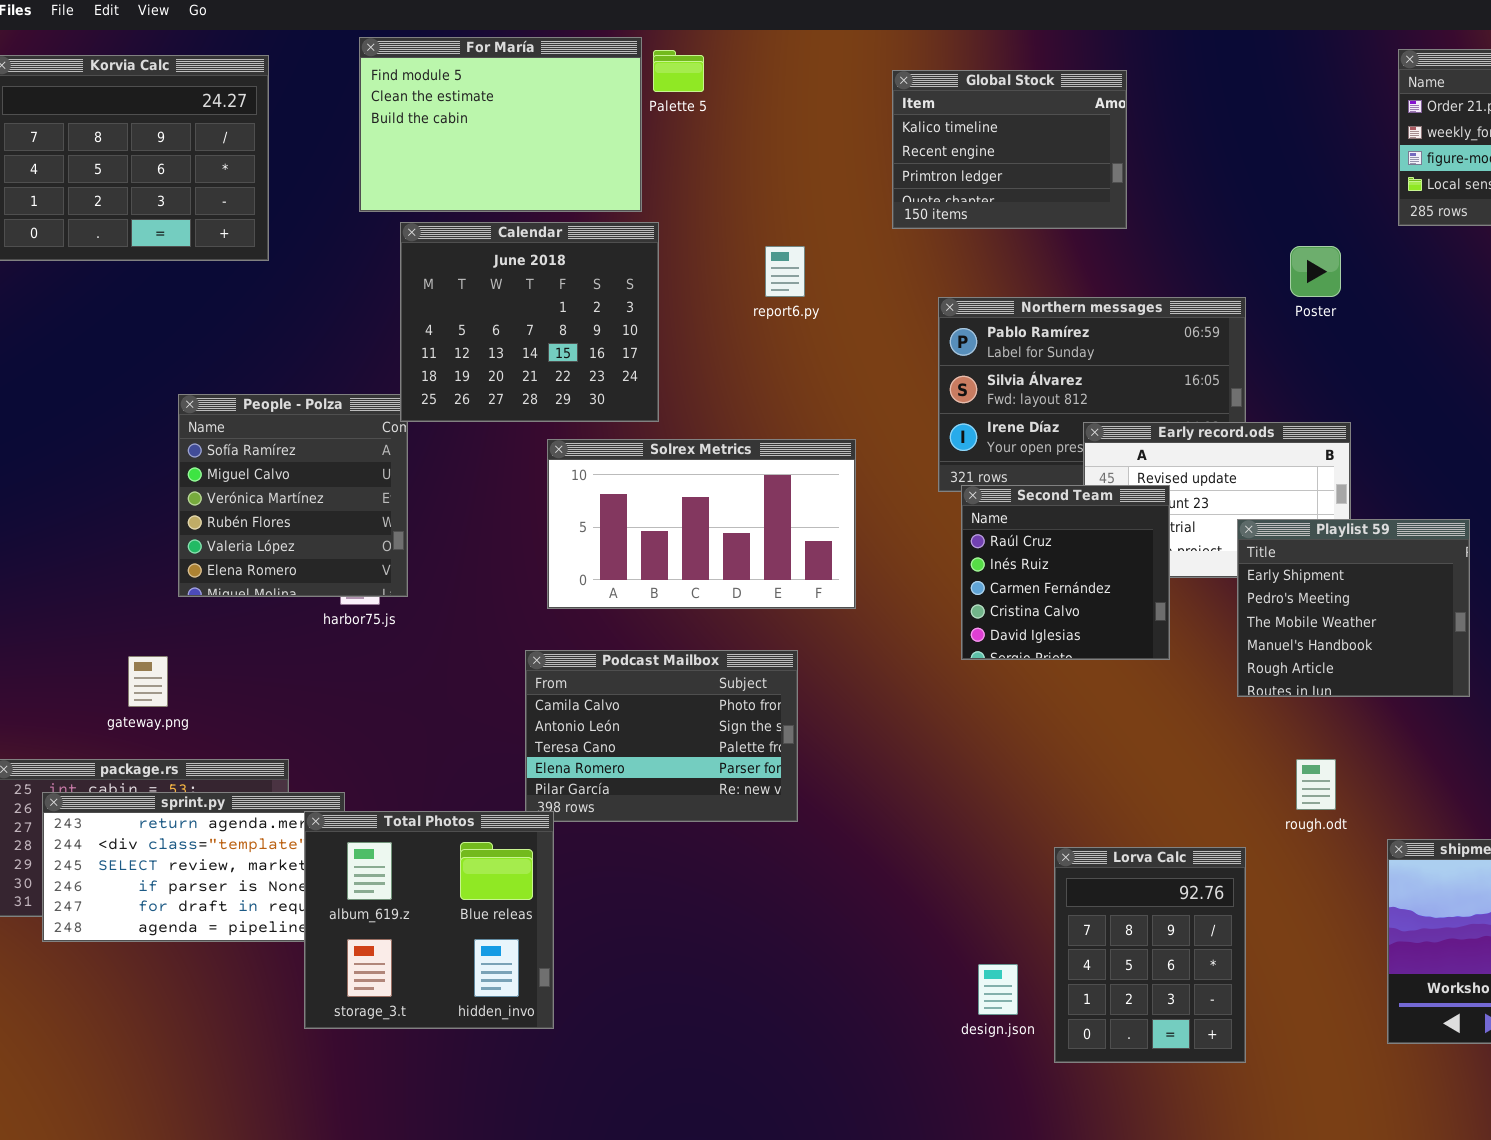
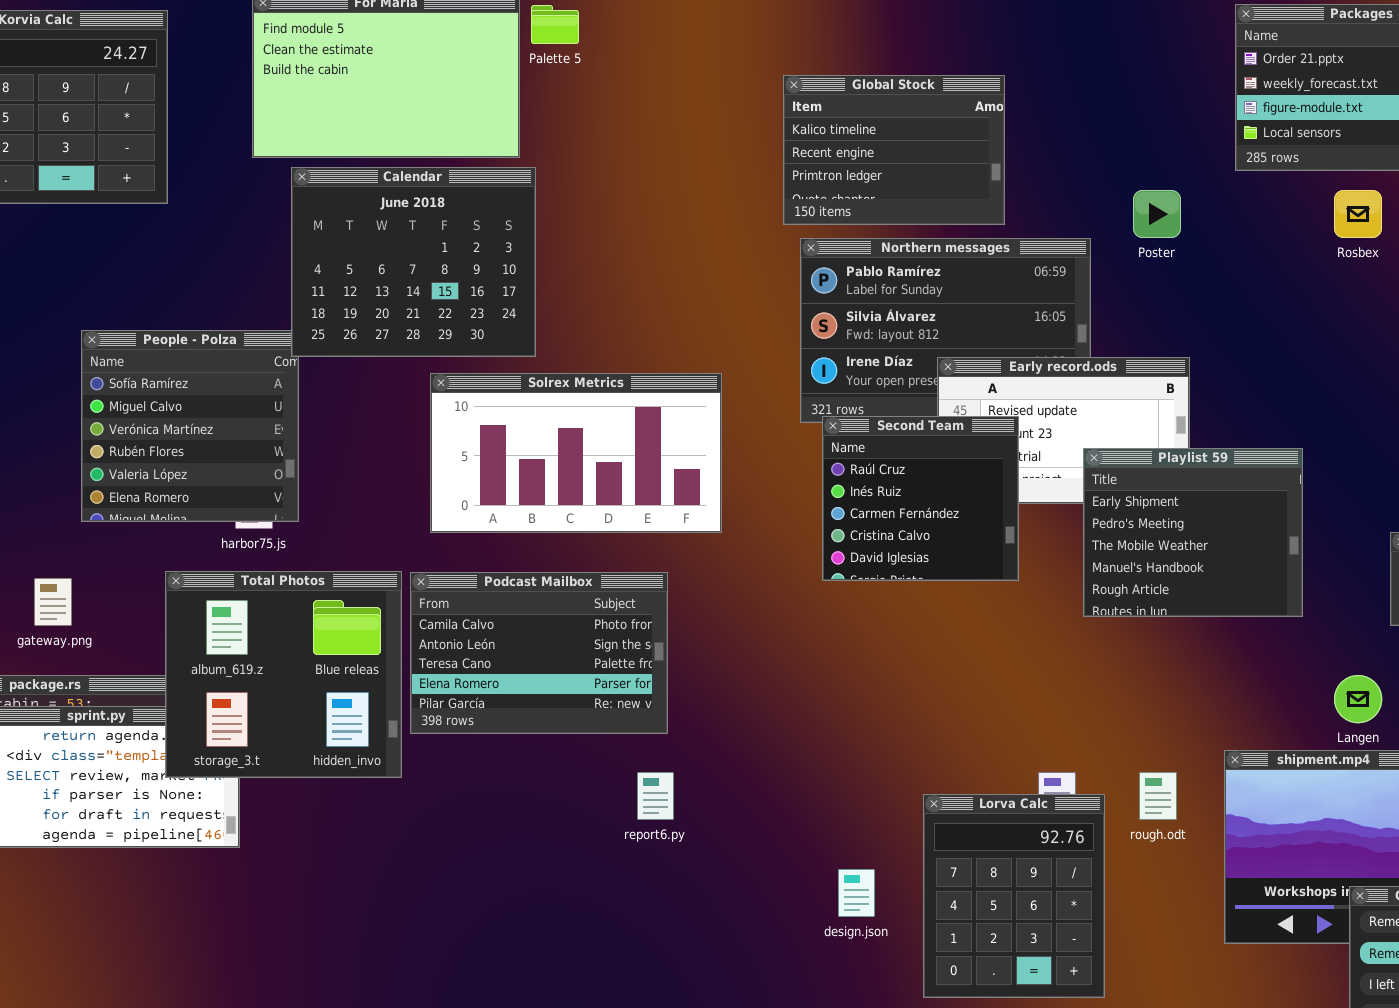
Global Stock: [892,70,1127,229] -> [783,75,1005,225], moved
report6.py: [765,246,805,297] -> [637,772,674,820], moved
rough.odt: [1296,759,1336,810] -> [1139,772,1177,820], moved
Total Photos: [304,811,554,1029] -> [165,571,402,778], moved
Lorva Calc: [1054,847,1246,1063] -> [923,794,1105,998], moved

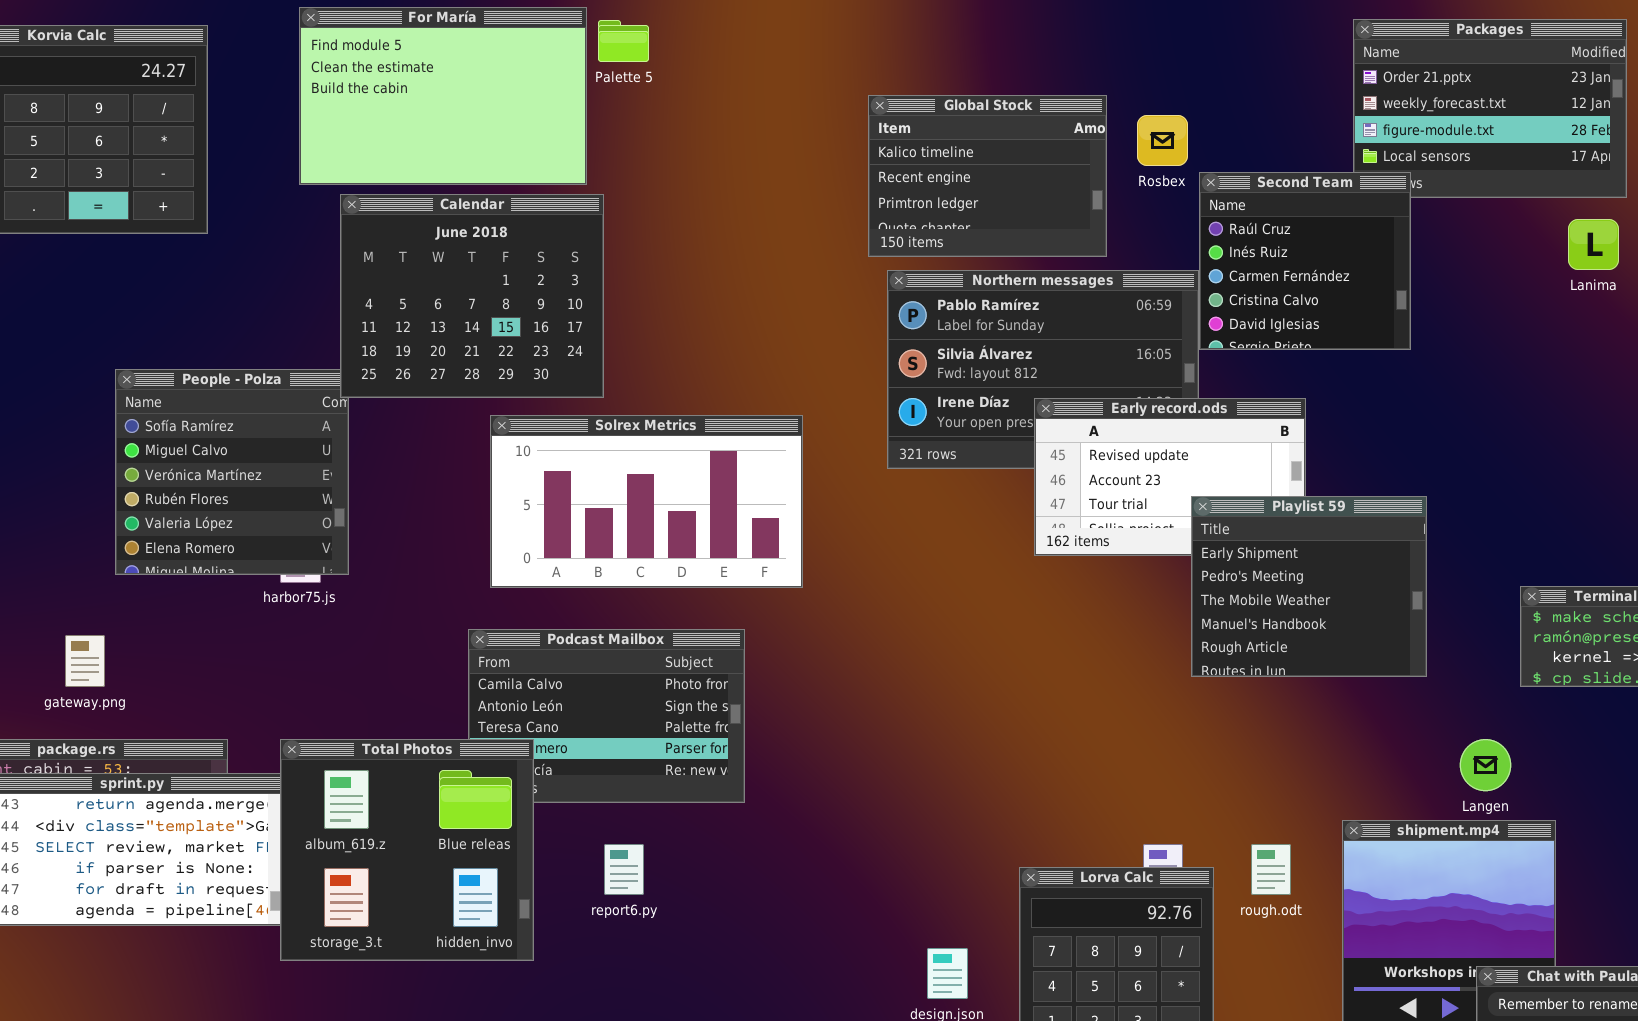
Rosbex: [1334,190,1382,238] -> [1137,115,1188,166], moved
Second Team: [822,416,1019,581] -> [1199,172,1411,350], moved
Total Photos: [165,571,402,778] -> [280,739,534,961], moved
report6.py: [637,772,674,820] -> [604,844,644,895], moved

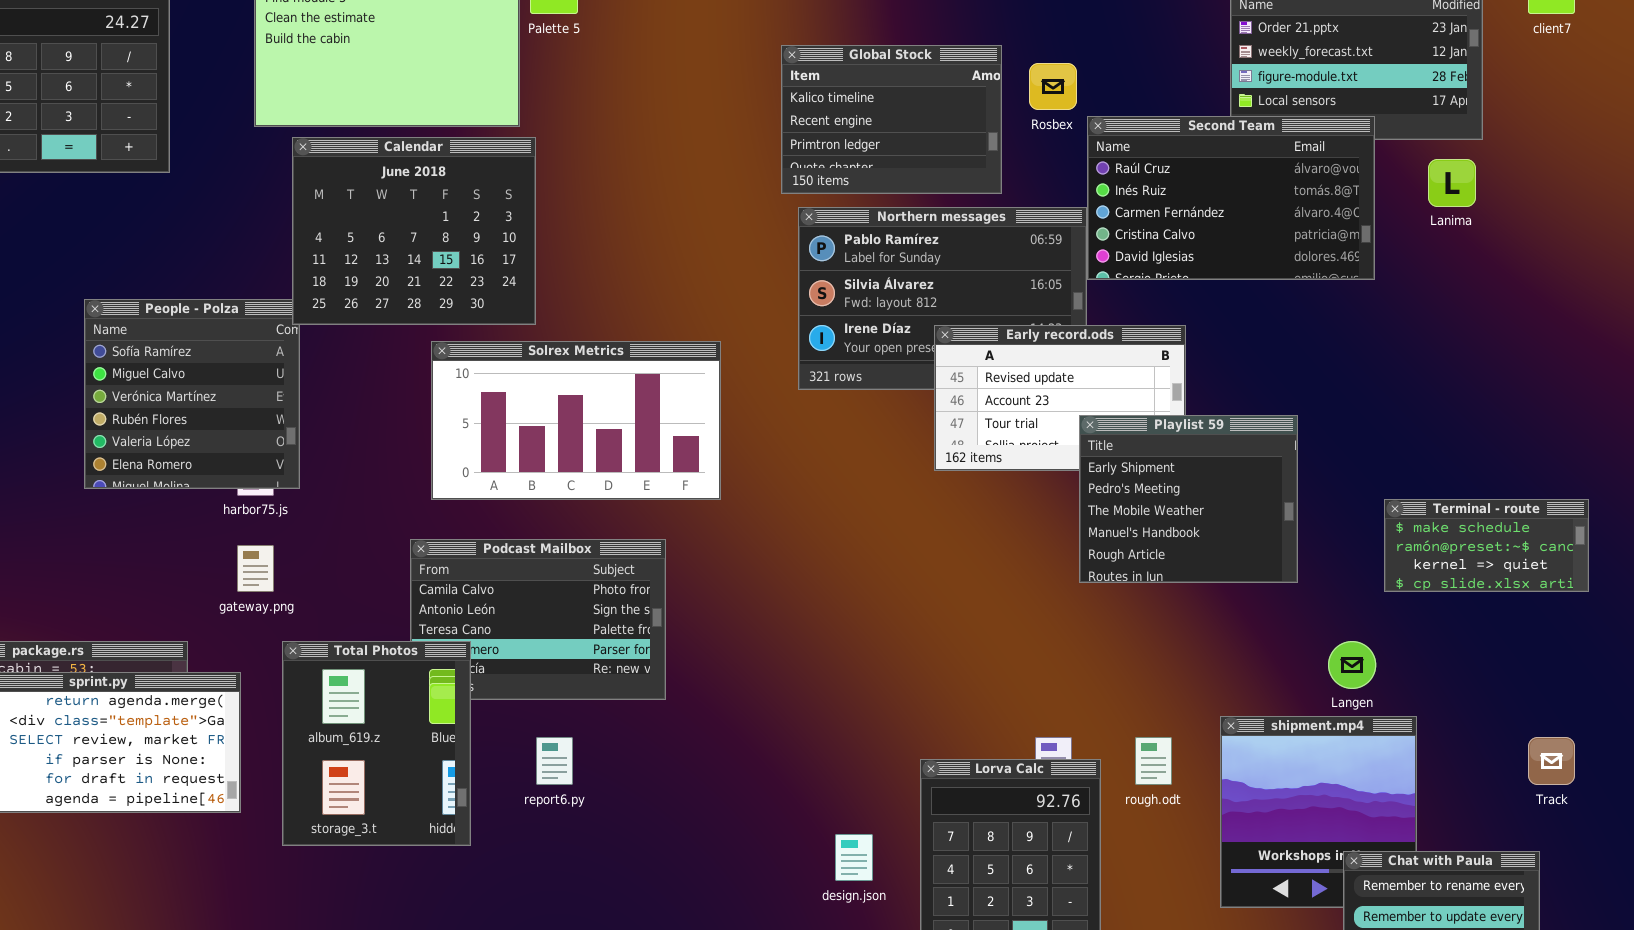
Second Team: [1199,172,1411,350] -> [1087,116,1375,280], resized
gateway.png: [65,635,105,687] -> [237,545,274,592], moved
Total Photos: [280,739,534,961] -> [282,641,471,846], resized

